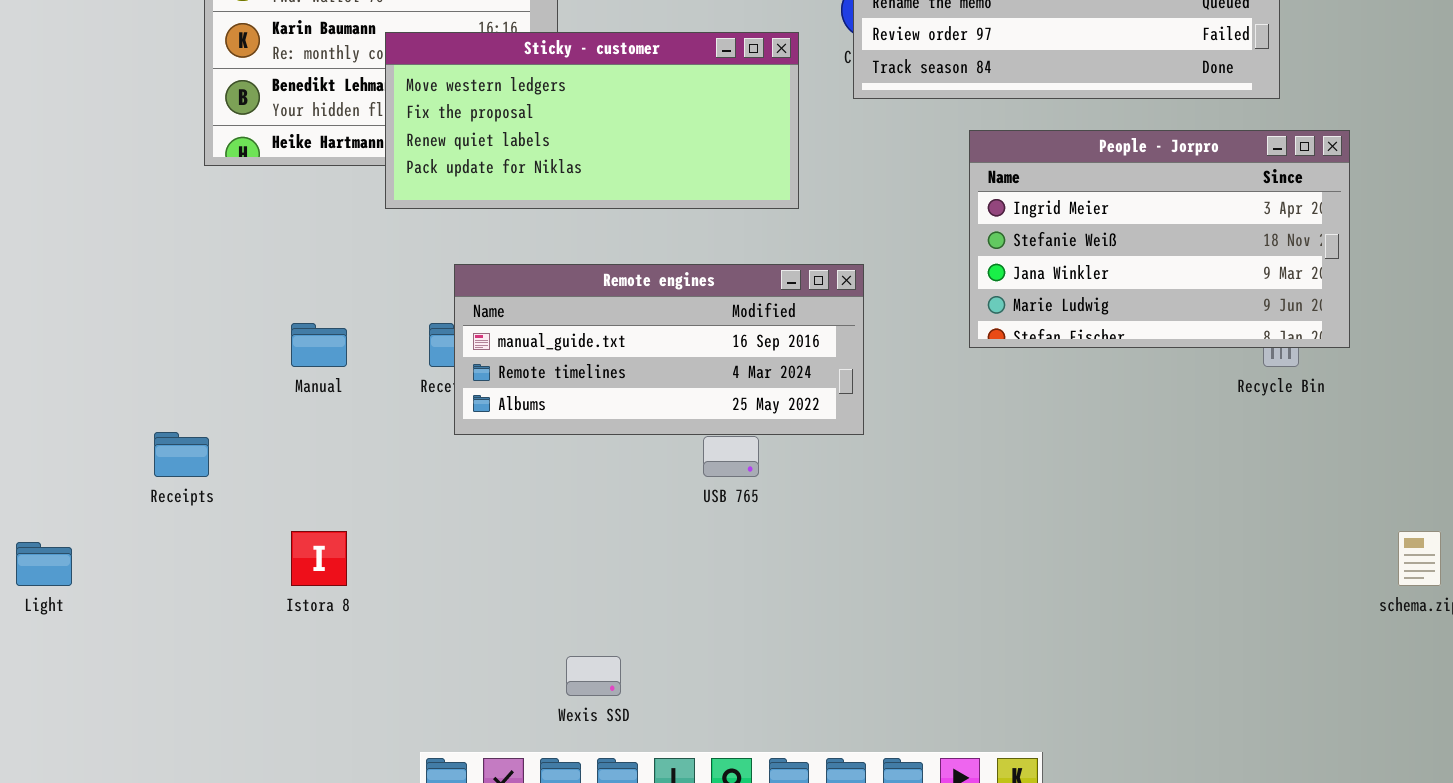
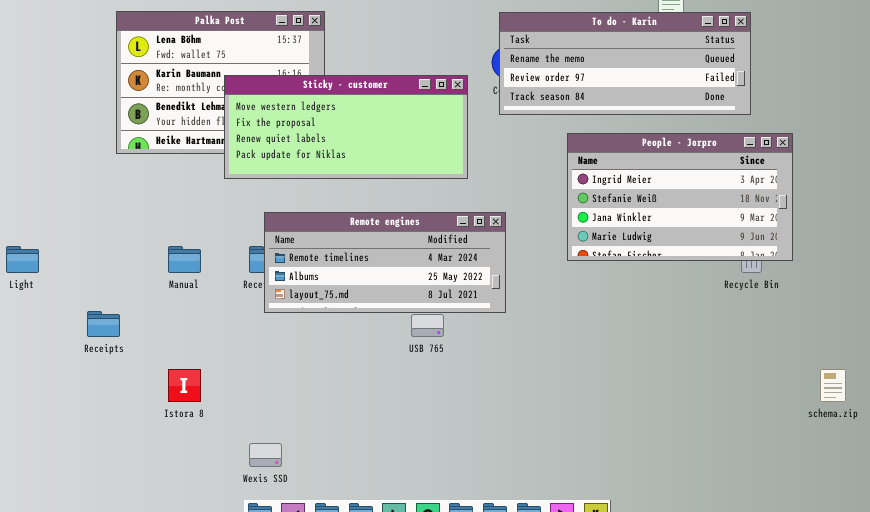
Remote engines: [454,264,864,435] -> [264,212,506,313], scrolled down 1 row
Light: [16,542,72,586] -> [6,246,39,273], moved
Wexis SSD: [566,656,621,696] -> [249,443,282,467], moved

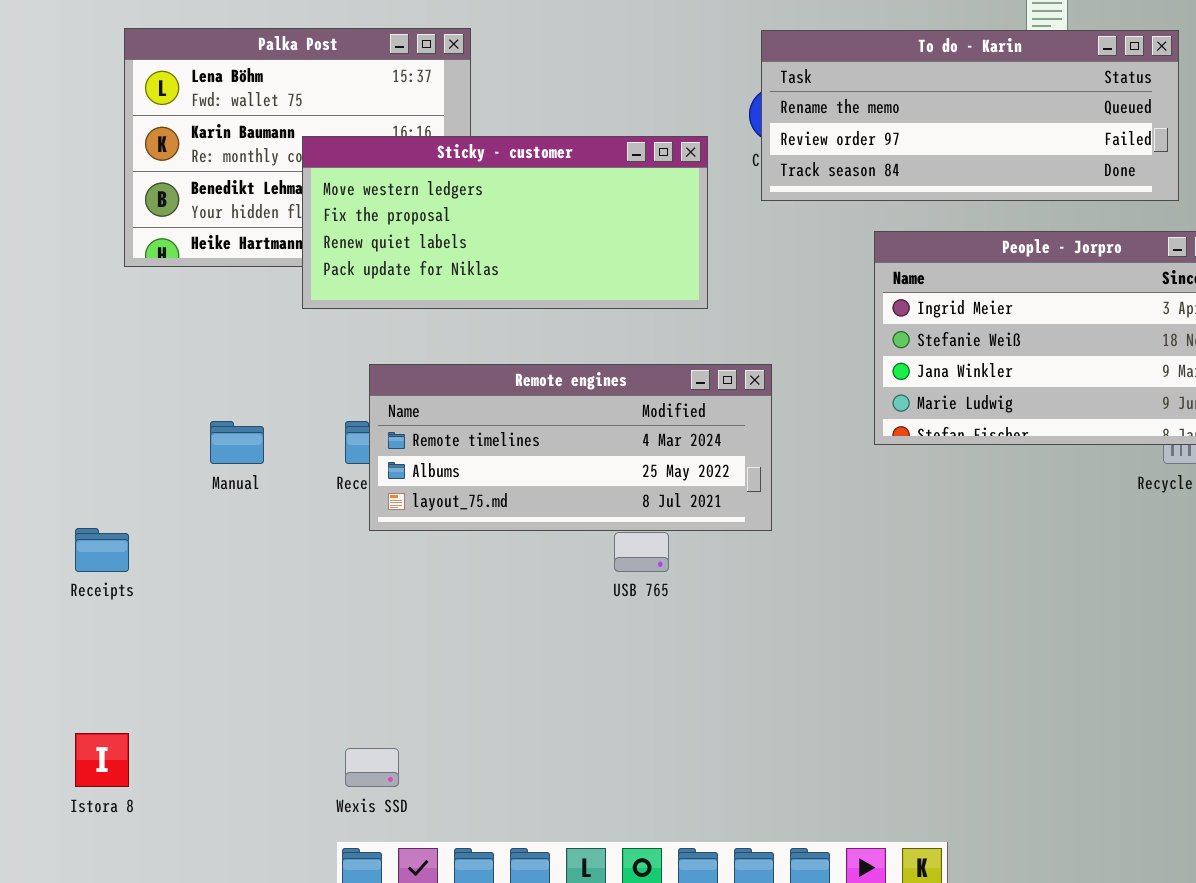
Istora 8: [168,369,201,402] -> [75,733,129,787], moved

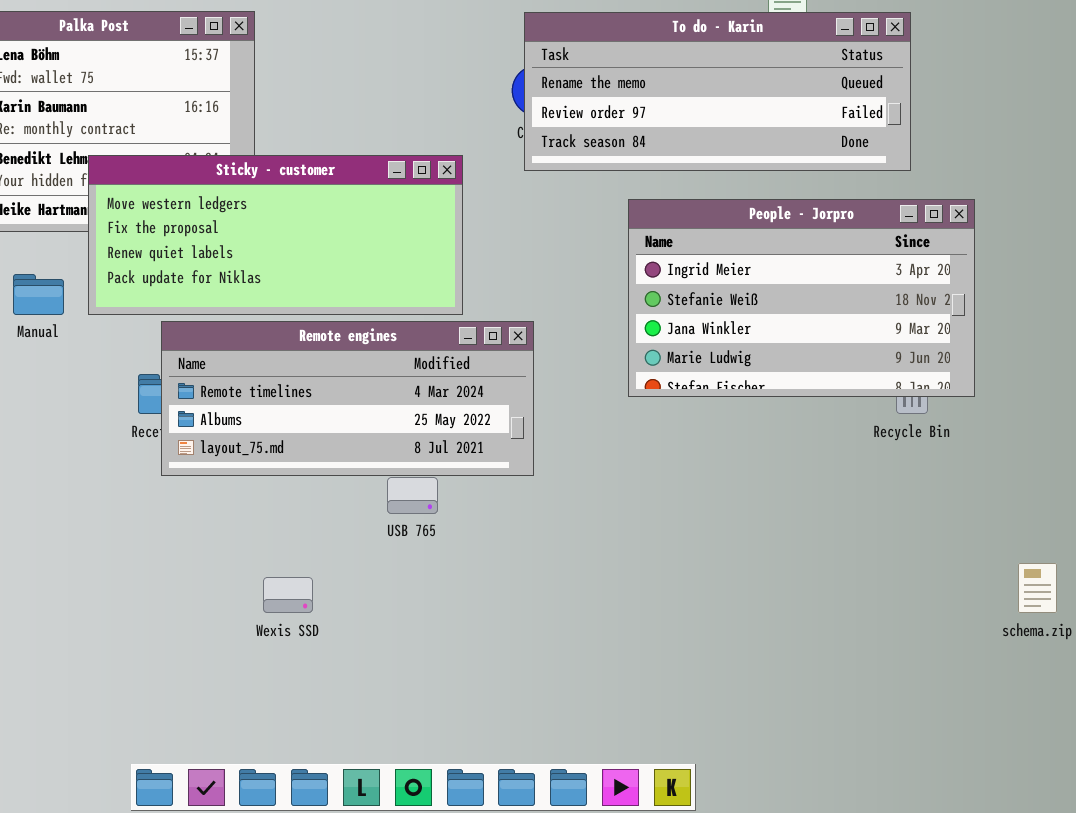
Sticky - customer: [302,136,708,309] -> [88,155,463,315], moved
Manual: [210,421,264,464] -> [13,274,64,315], moved
Wexis SSD: [345,748,399,787] -> [263,577,313,613], moved

